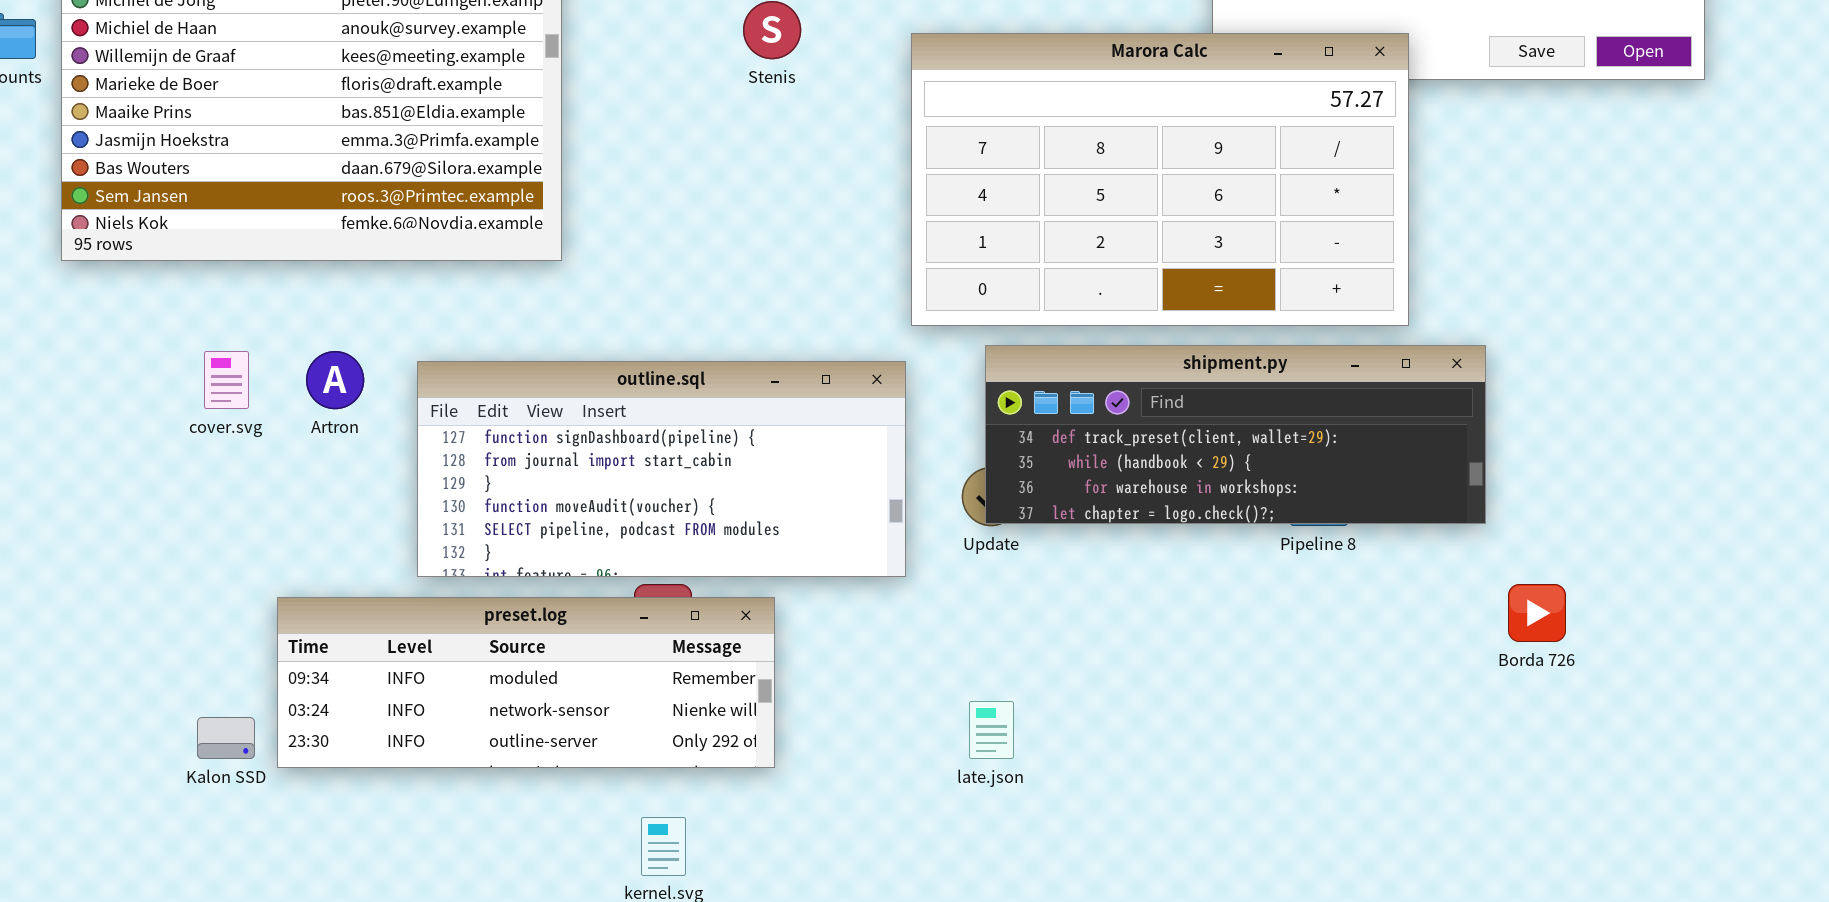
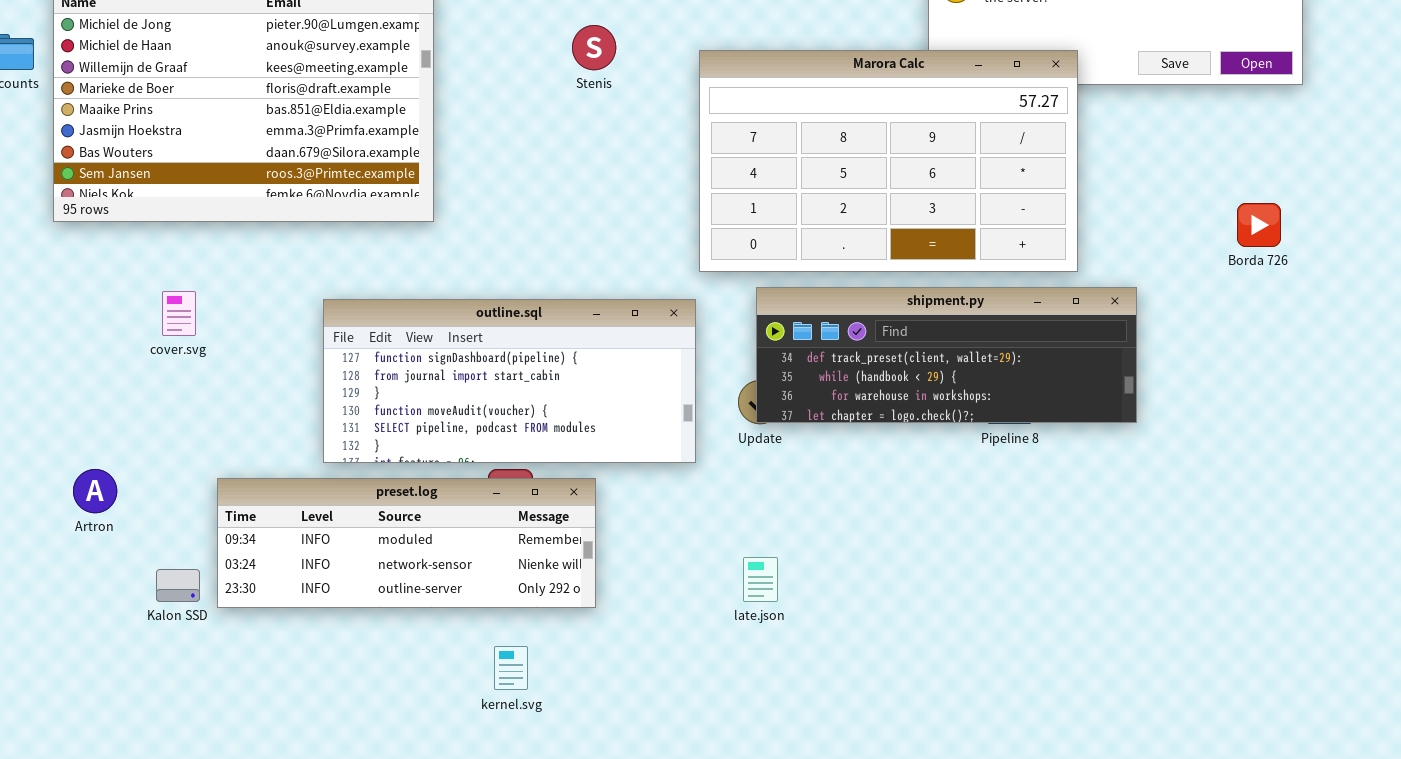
Artron: [306,351,364,409] -> [73,469,117,513], moved
Borda 726: [1508,584,1566,642] -> [1237,203,1281,247], moved

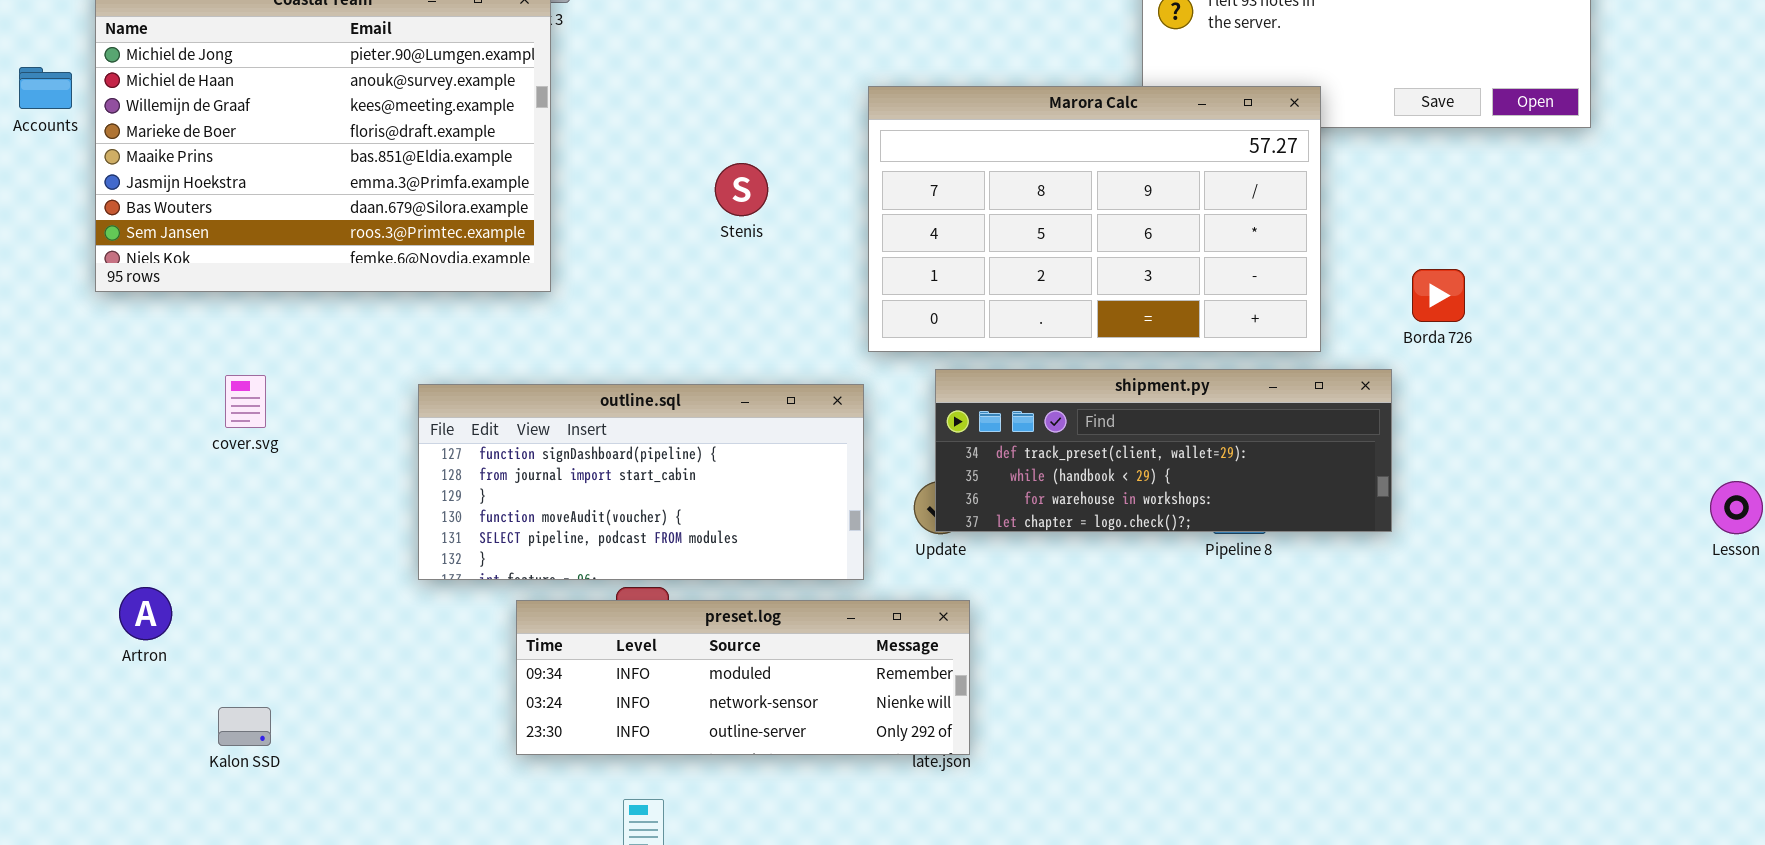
Stenis: [572,25,616,70] -> [715,163,768,216], moved
Borda 726: [1237,203,1281,247] -> [1412,269,1465,322], moved
preset.log: [217,478,596,608] -> [516,600,970,755], moved

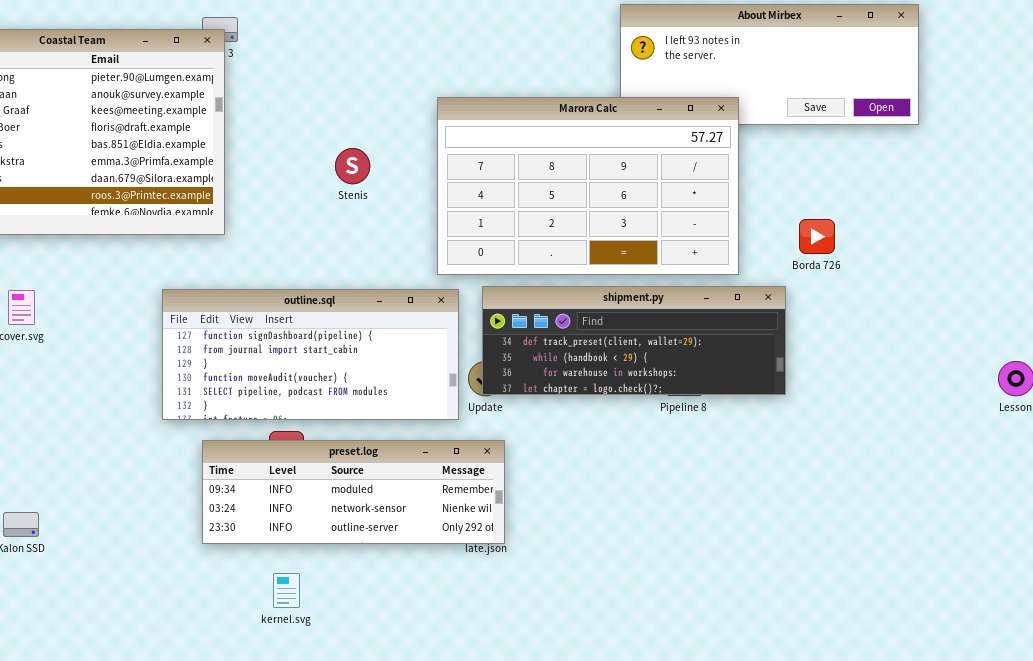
outline.sql: [418,384,864,580] -> [162,289,459,420], moved

